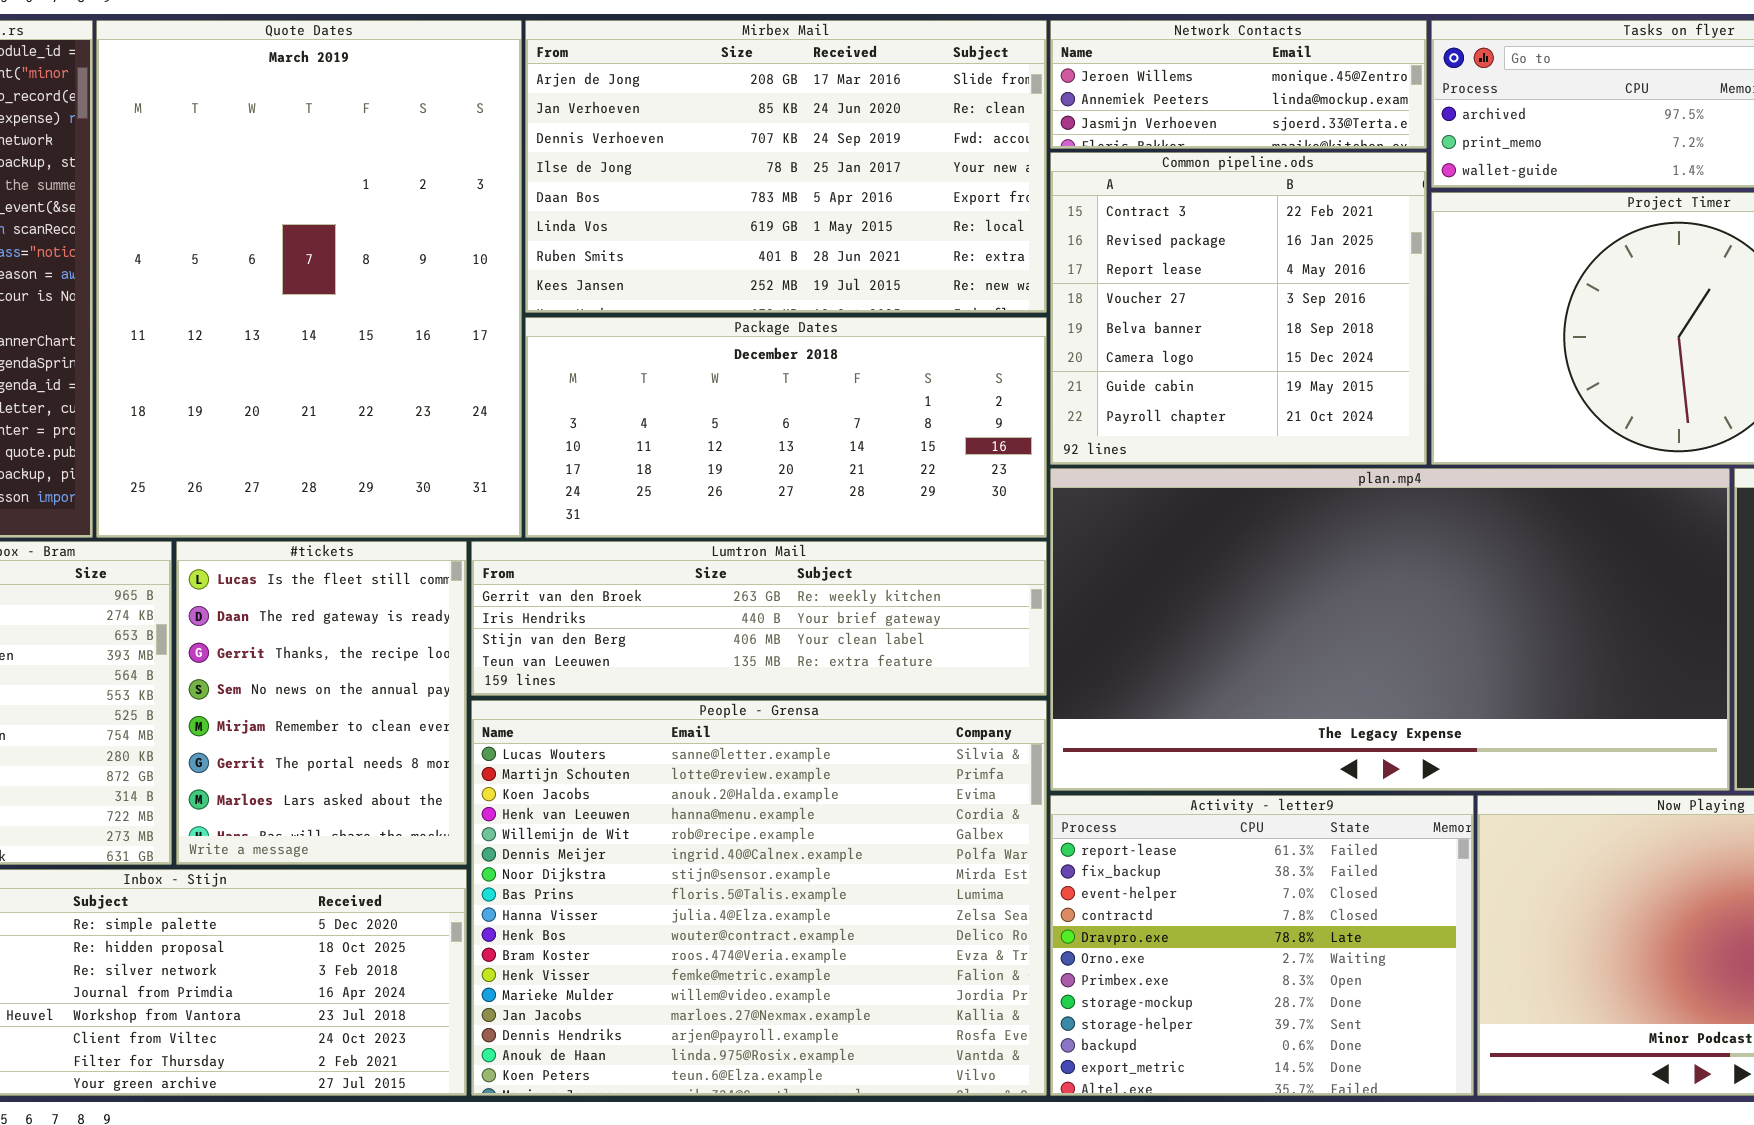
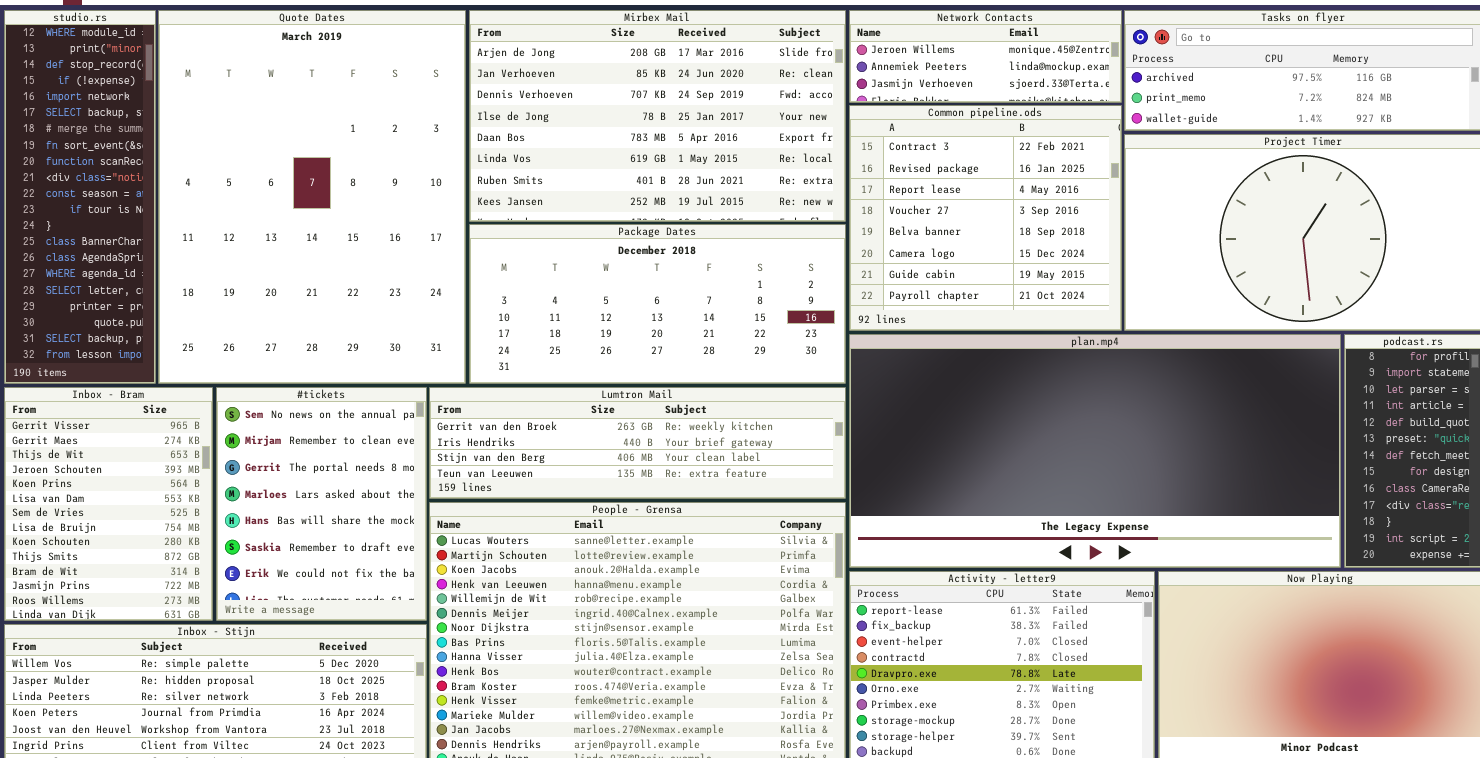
#tickets: [176,541,467,865] -> [216,387,427,621], scrolled down 3 rows

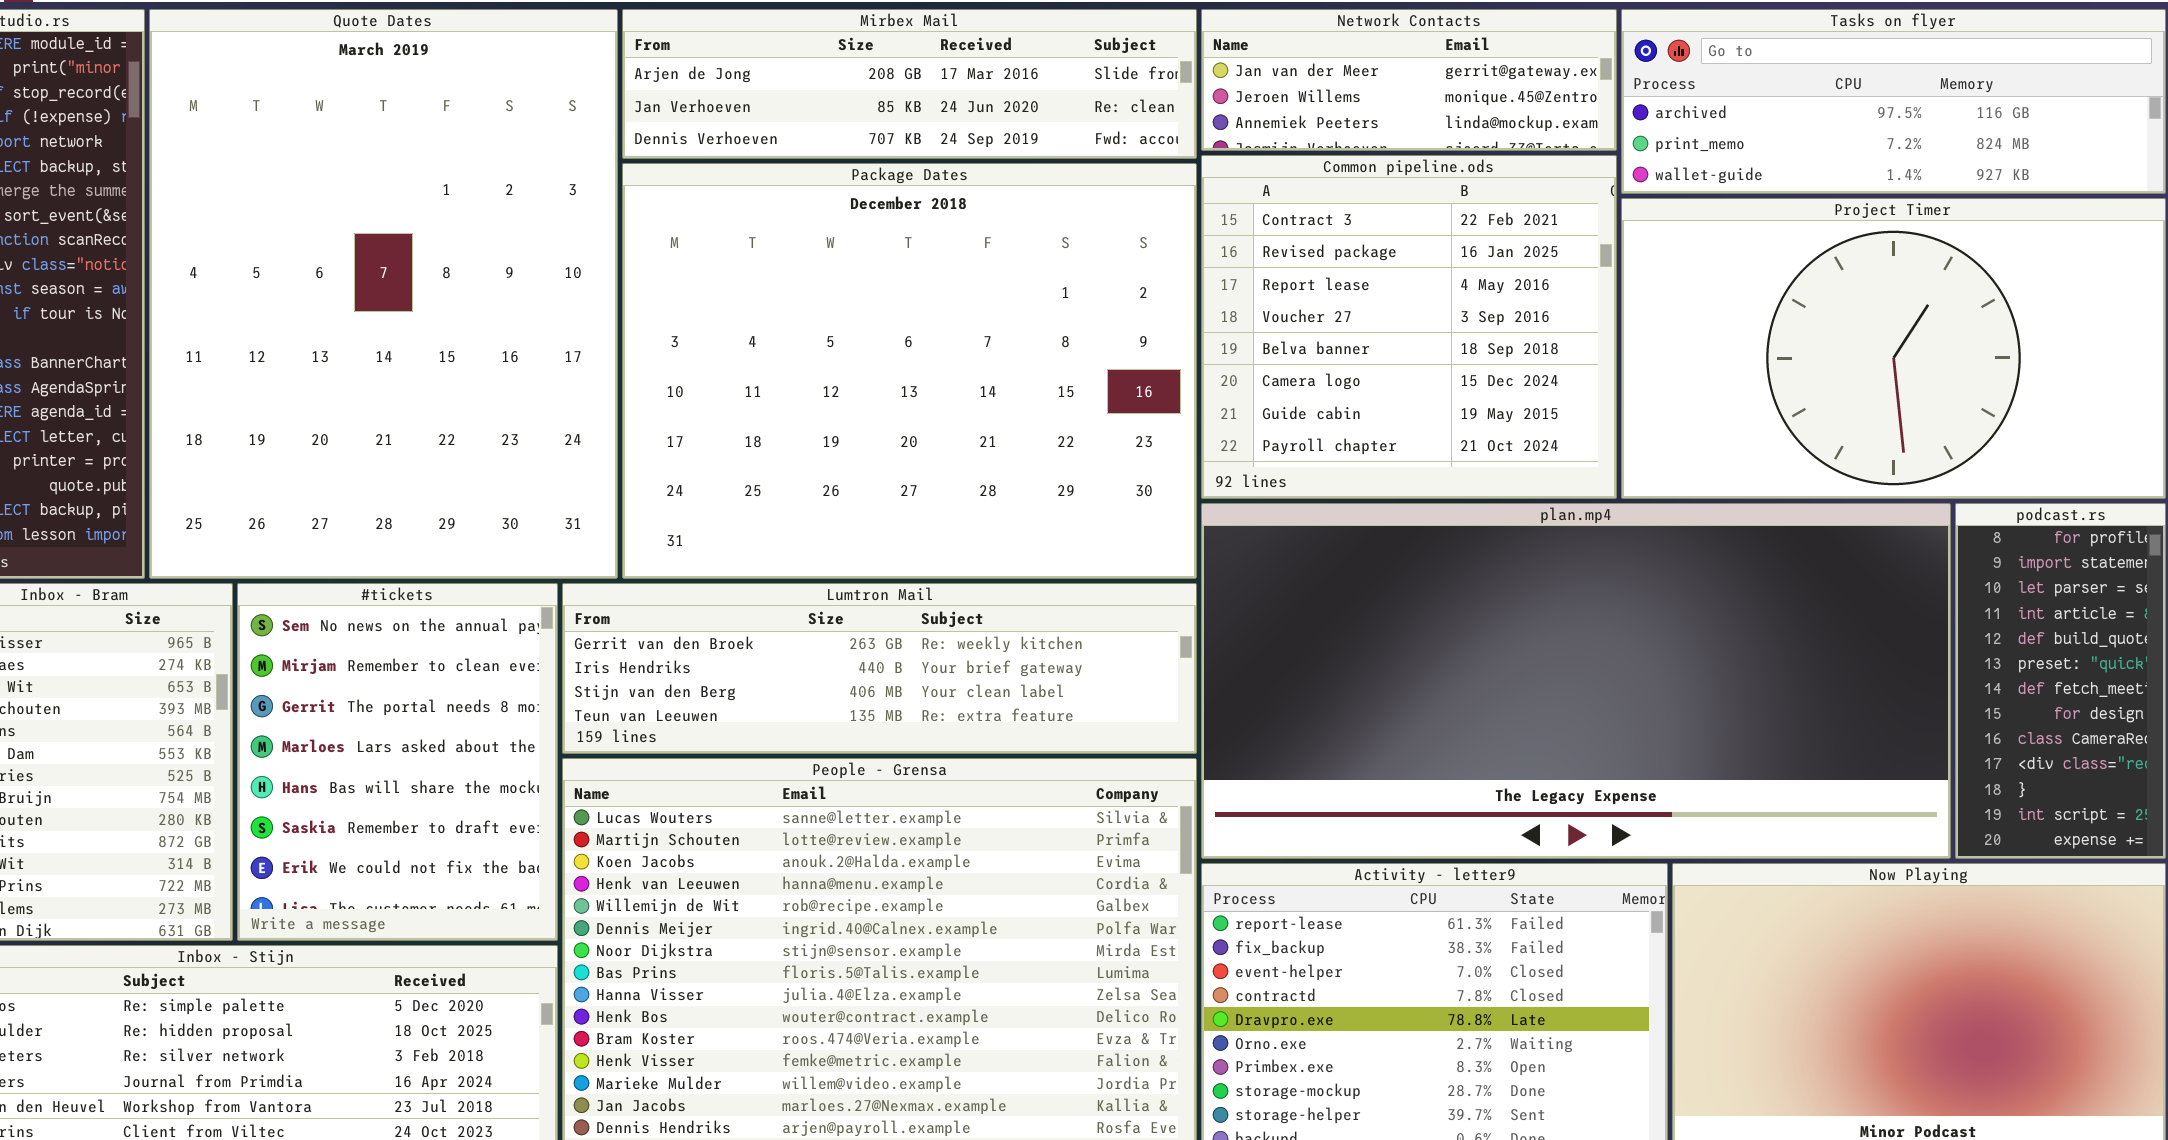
Mirbex Mail: [469,10,846,222] -> [622,9,1197,159], resized
Network Contacts: [849,10,1122,103] -> [1201,9,1617,151], scrolled up 1 row
Package Dates: [469,224,846,384] -> [622,163,1197,579], resized

